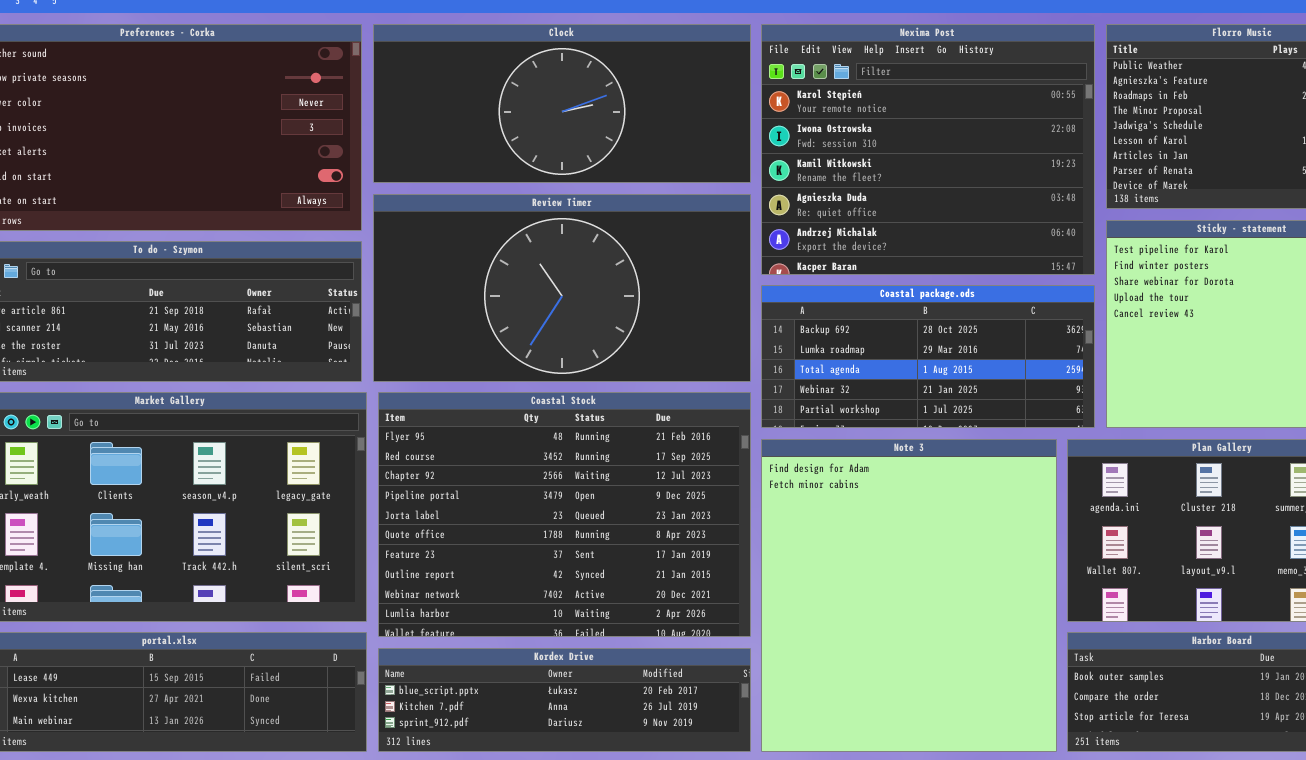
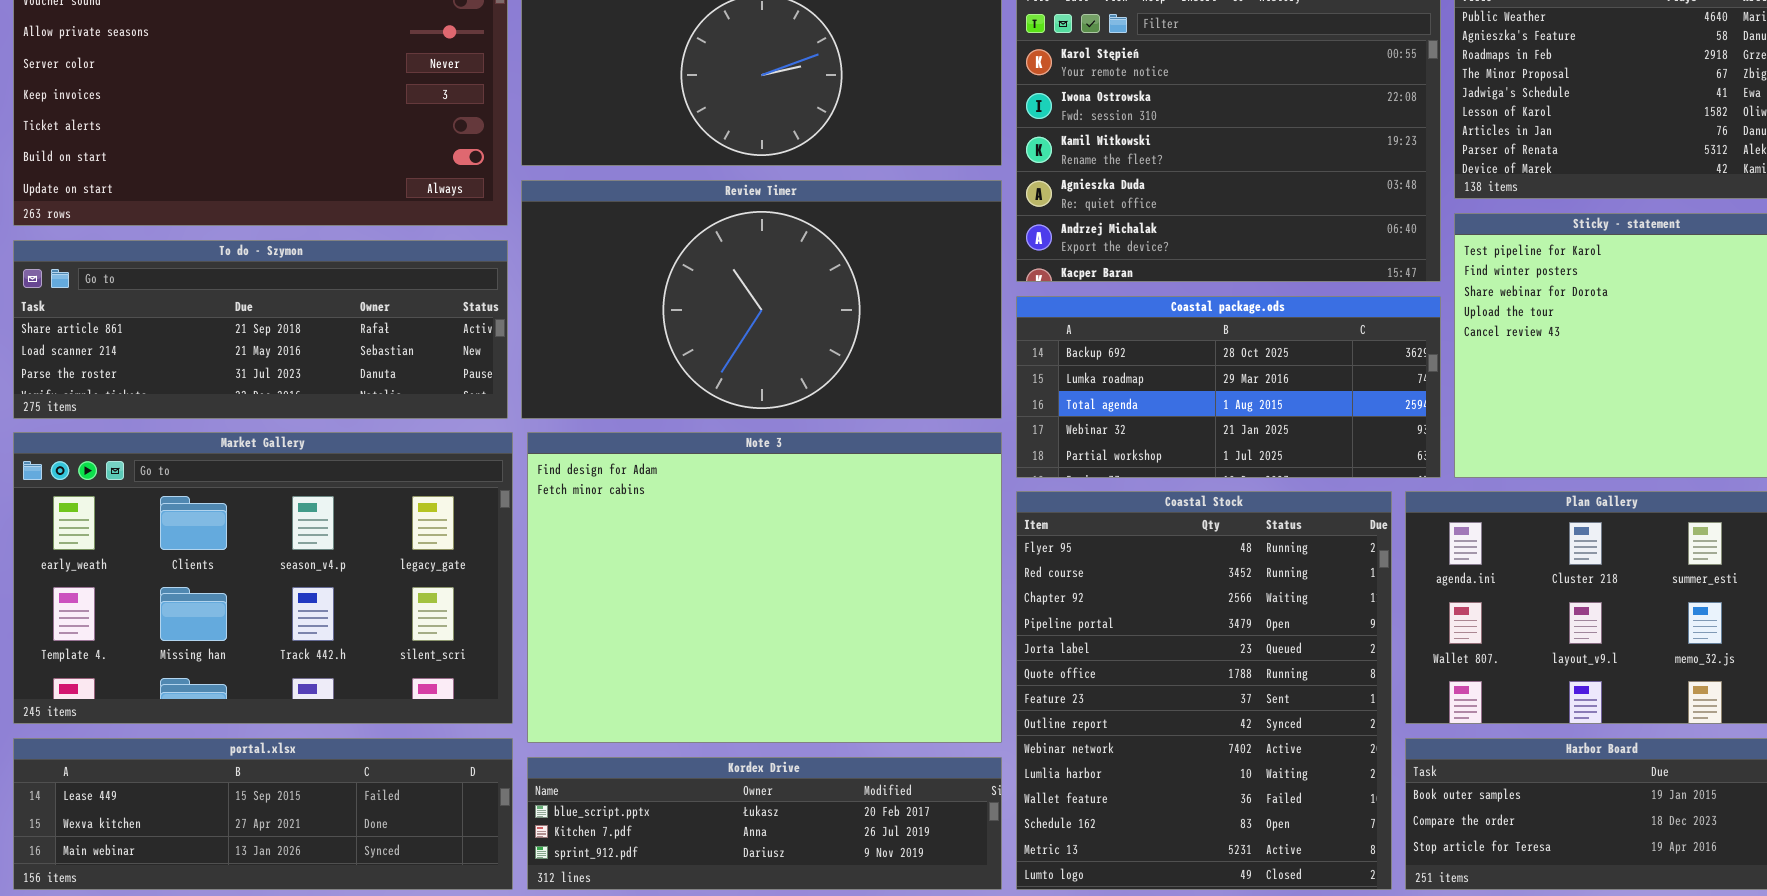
Coastal Stock: [378,392,751,637] -> [1016,491,1392,890], moved, resized
Note 3: [761,439,1057,752] -> [527,432,1002,743], moved, resized

